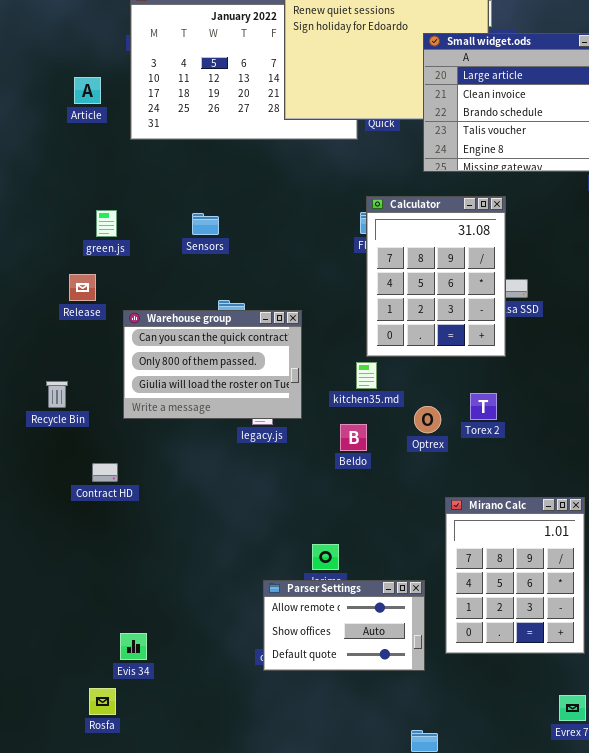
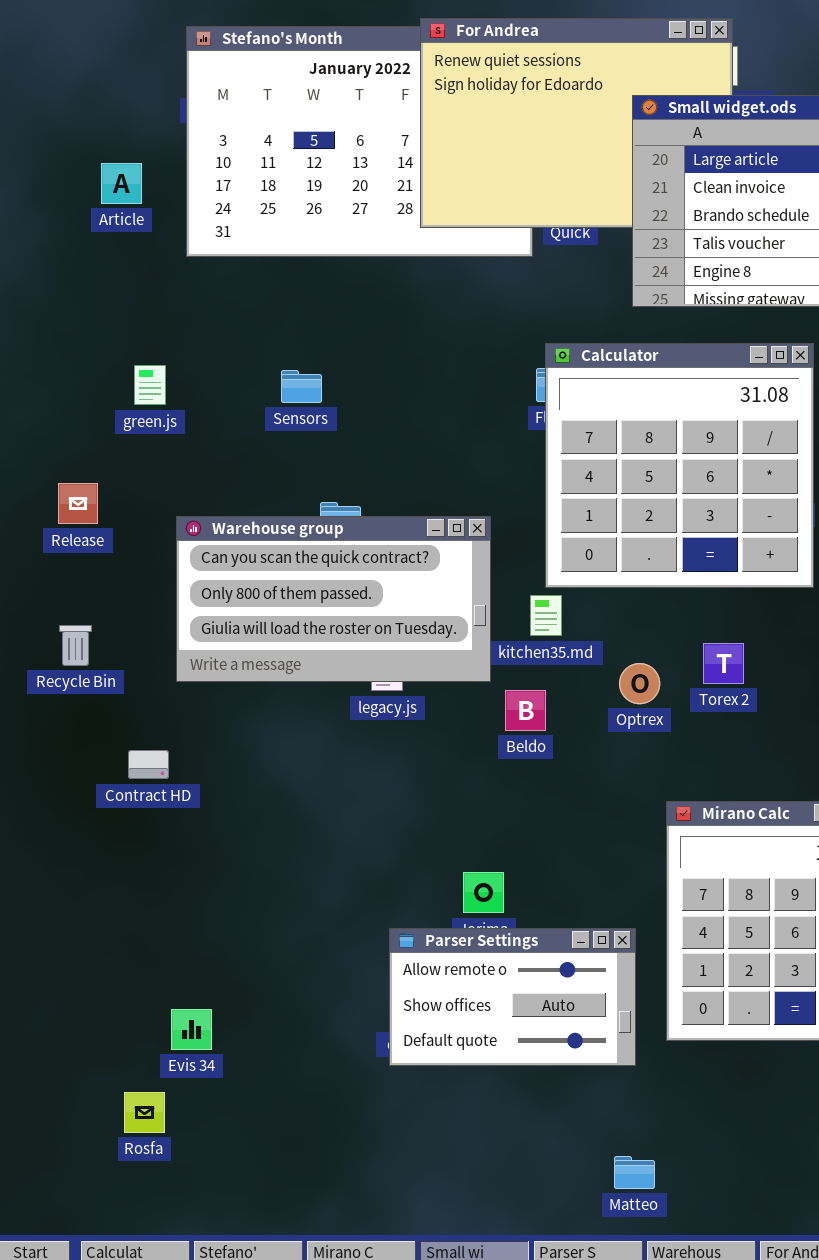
Calculator: [366,196,506,357] -> [545,343,814,588], resized
Release: [69,274,96,301] -> [58,483,98,524], moved
Warehouse group: [123,310,302,419] -> [176,516,491,682], resized

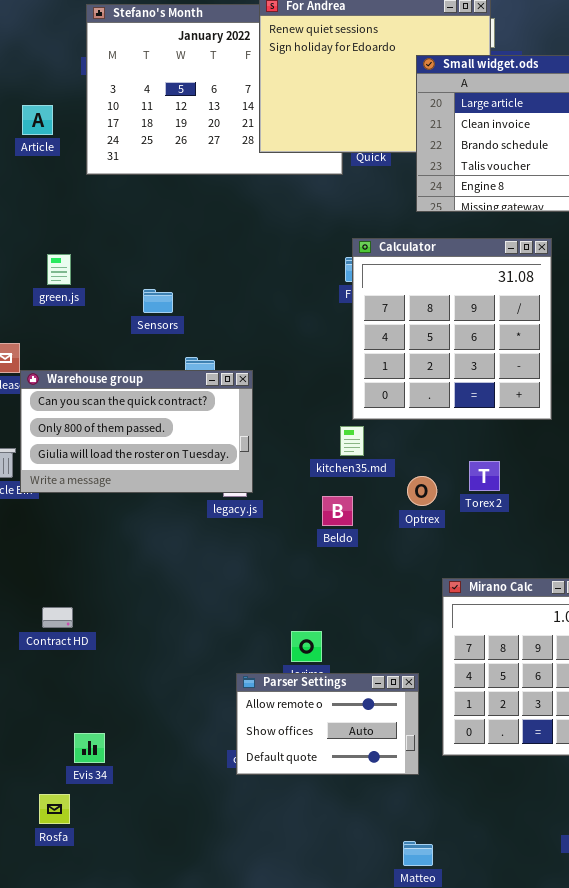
Sensors: [281,370,322,403] -> [143,289,173,313], moved
Warehouse group: [176,516,491,682] -> [20,370,253,493], moved
Contract HD: [128,750,169,779] -> [42,607,73,628], moved

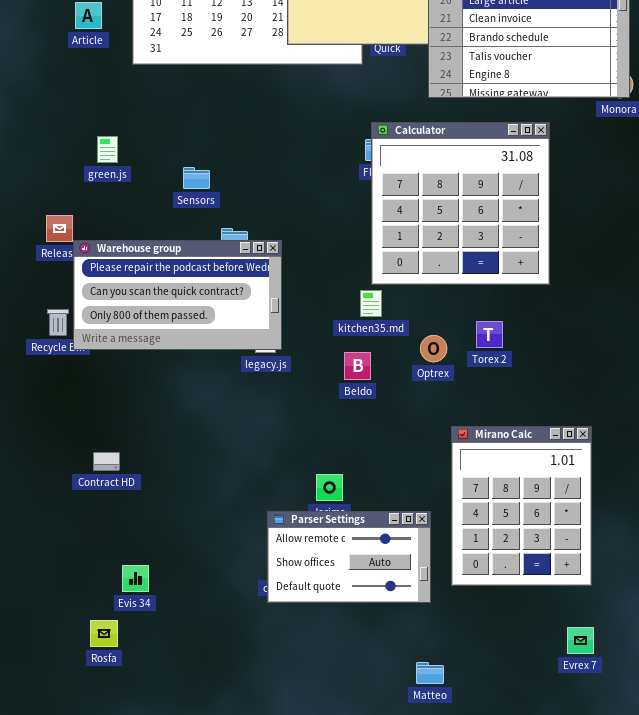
Warehouse group: [20,370,253,493] -> [73,240,282,350], scrolled up 1 row

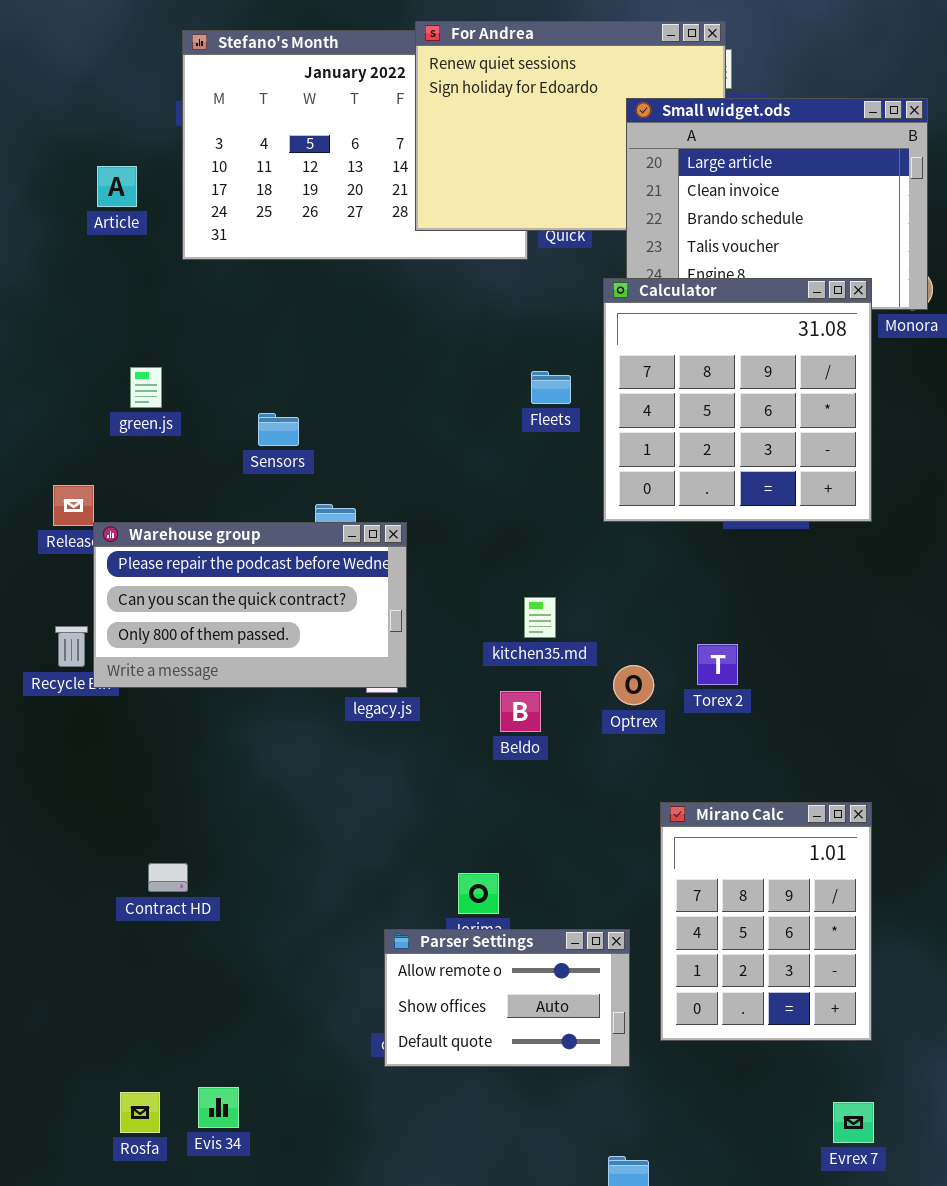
Calculator: [371,122,550,285] -> [603,278,872,522], moved
Contract HD: [93,452,120,471] -> [148,863,188,892], moved
Evis 34: [122,565,149,592] -> [198,1087,239,1128], moved

